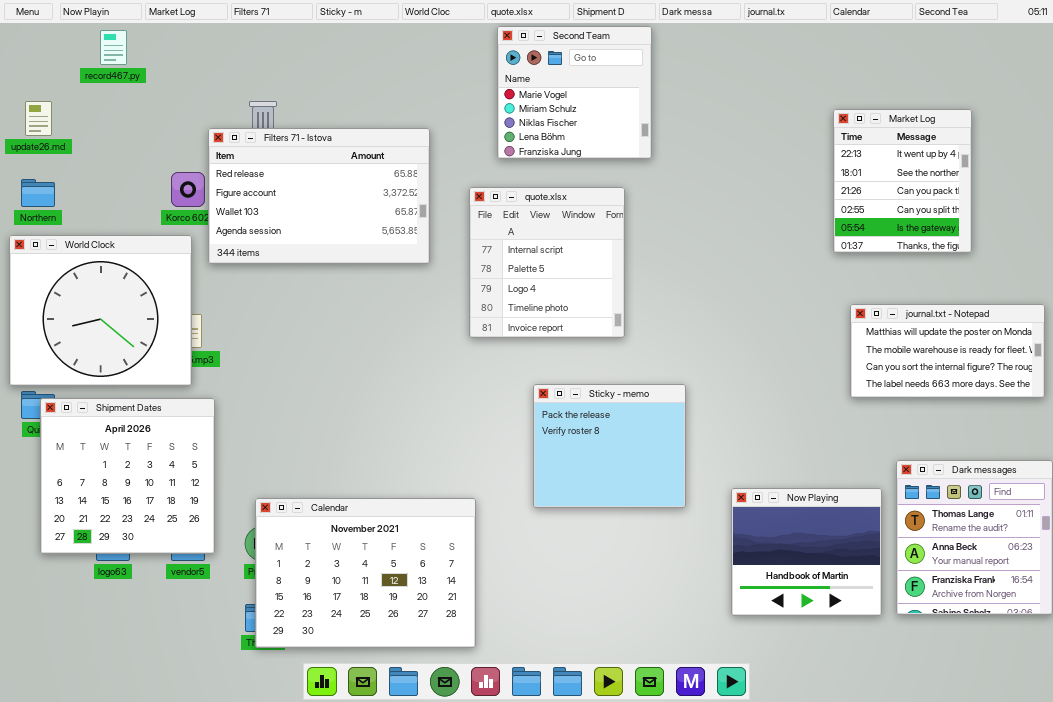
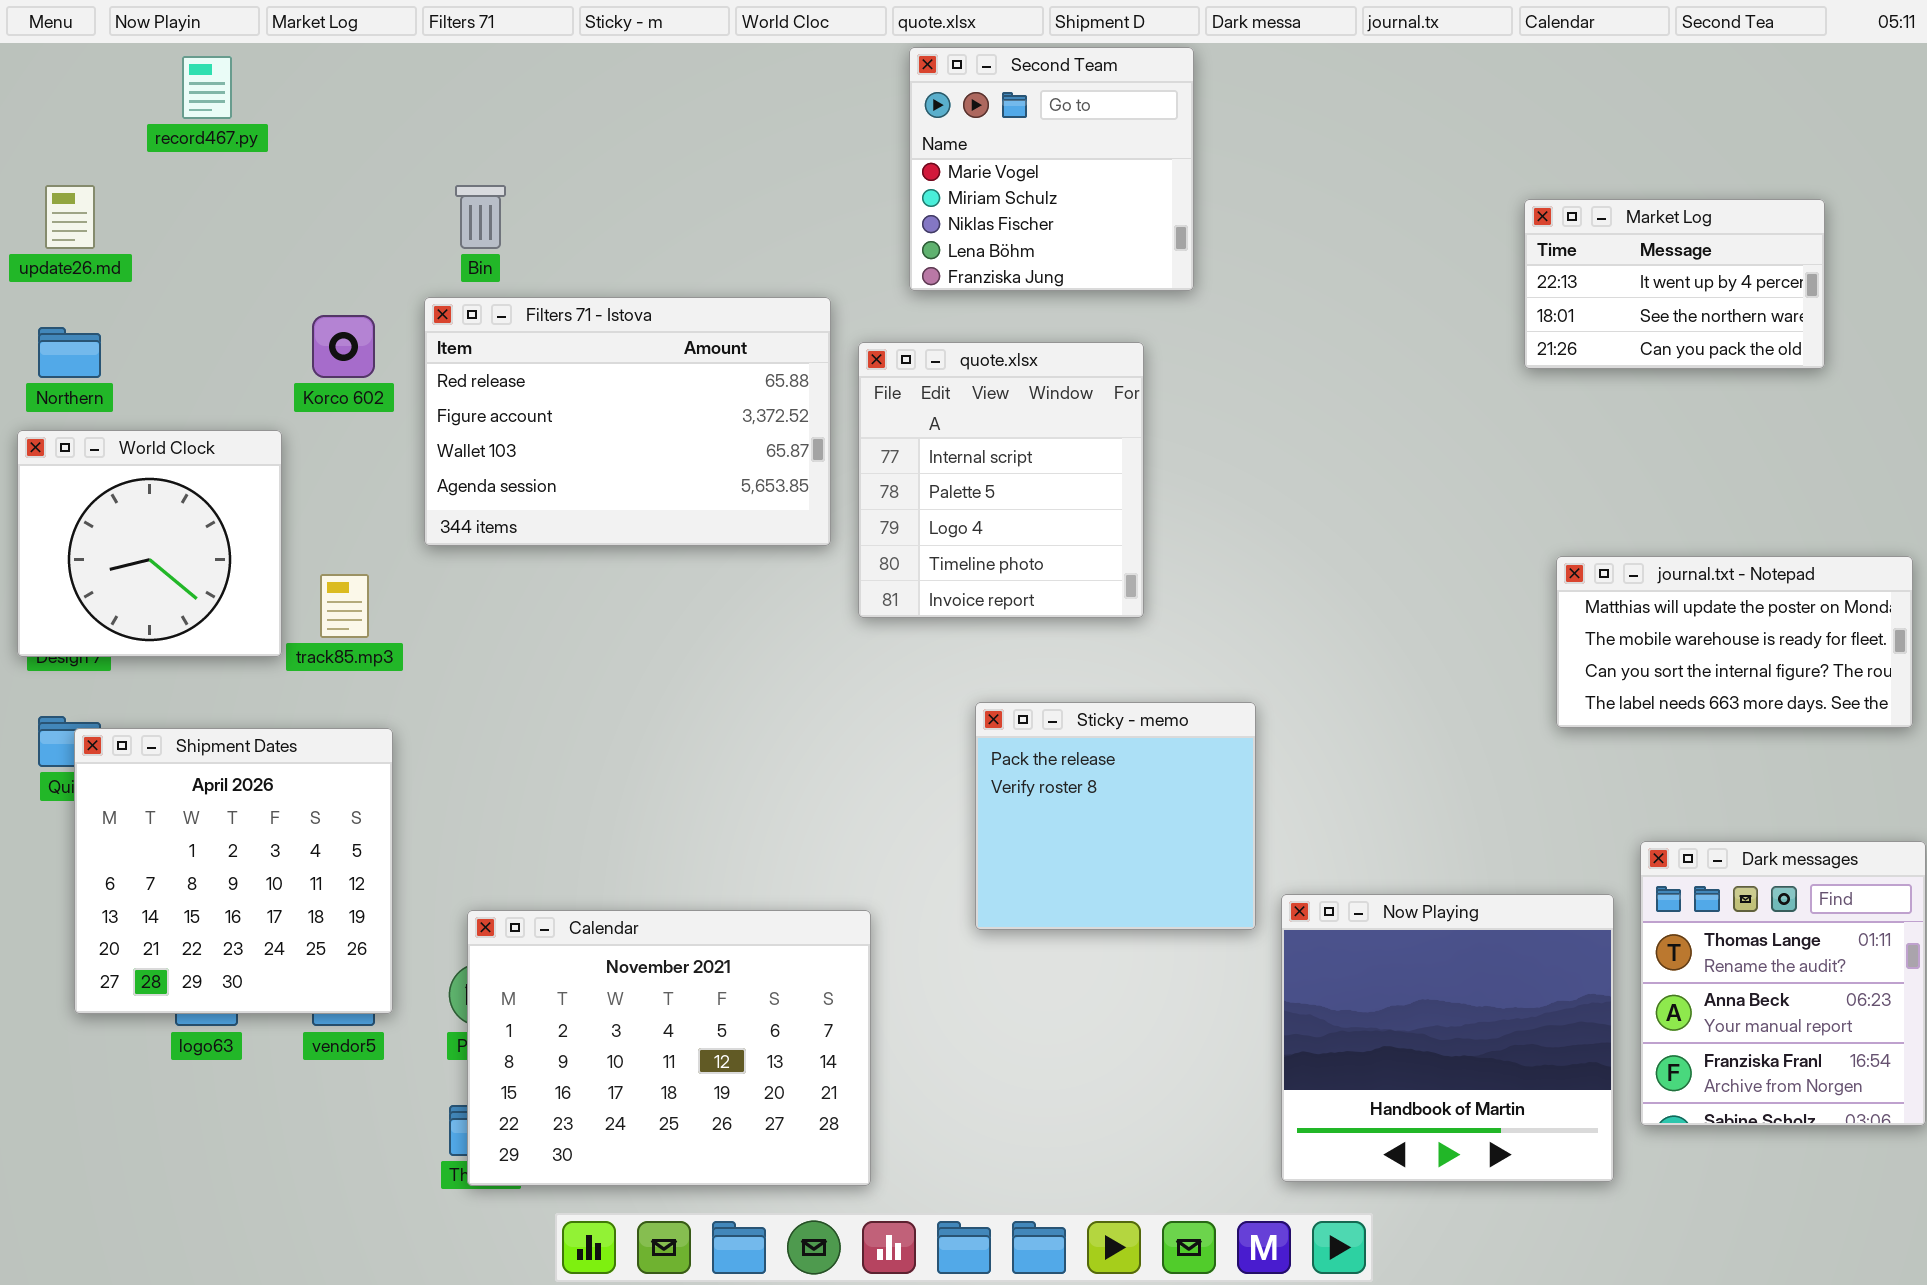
Market Log: [833,109,972,253] -> [1524,199,1825,369], resized
Filters 71 - Istova: [208,128,430,264] -> [424,297,831,546], moved
World Clock: [9,235,192,386] -> [17,430,282,657], resized
Now Playing: [731,488,882,616] -> [1281,894,1614,1182], resized

